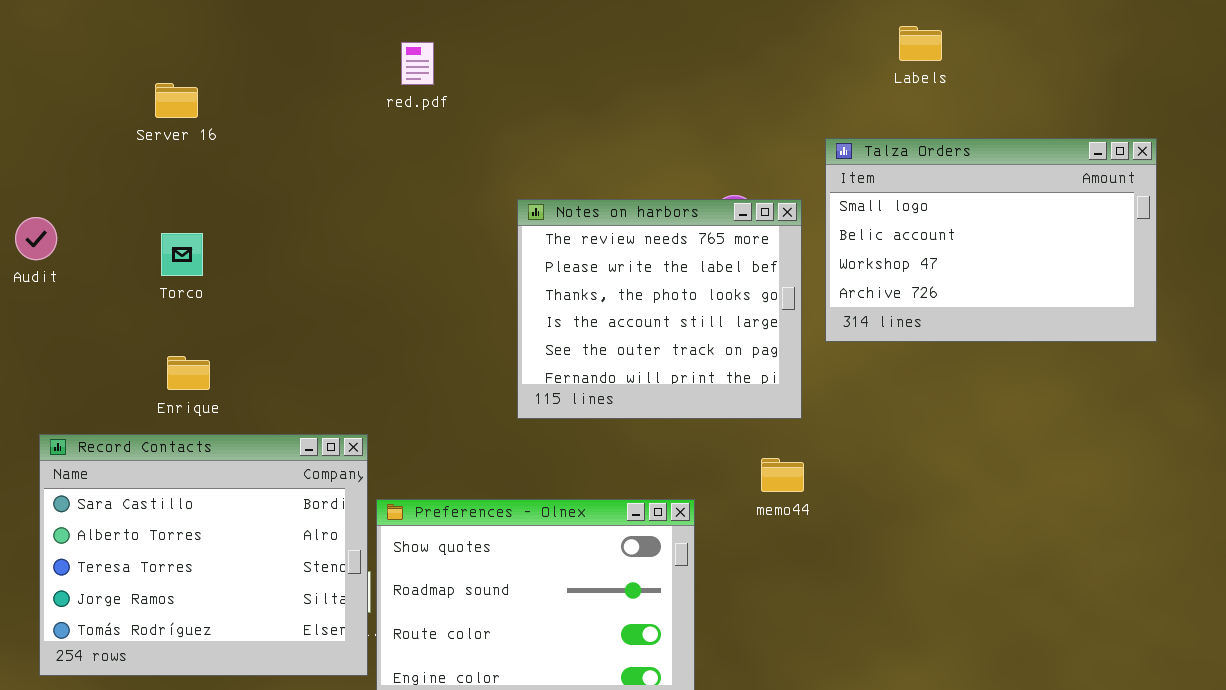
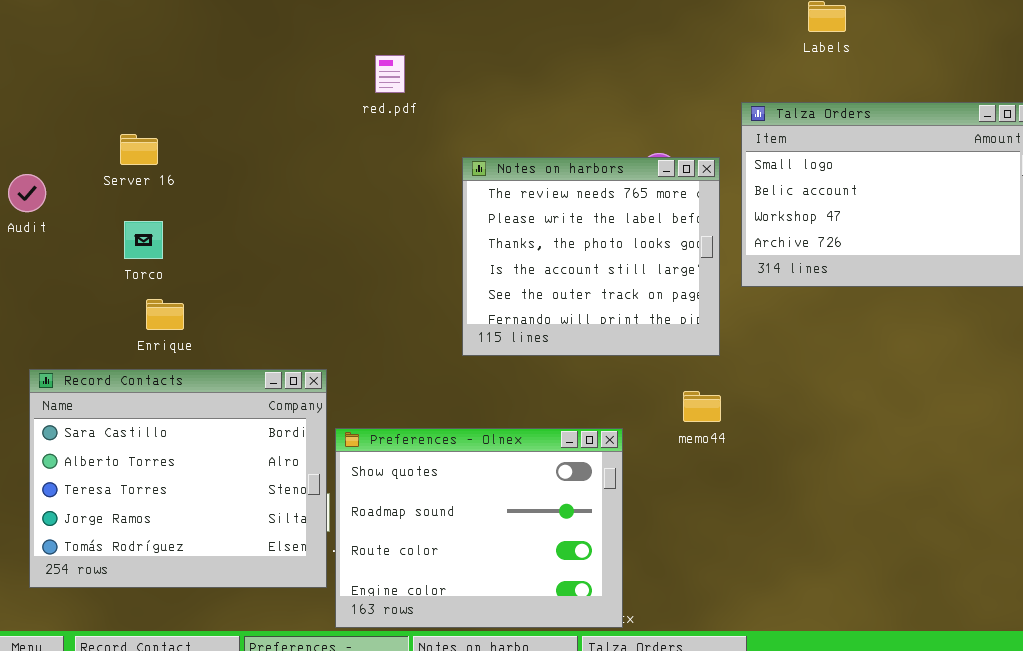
red.pdf: [401,42,434,85] -> [375,55,405,93], moved
Server 16: [155,83,198,118] -> [120,134,158,165], moved
Torco: [161,233,203,276] -> [124,221,163,259], moved

